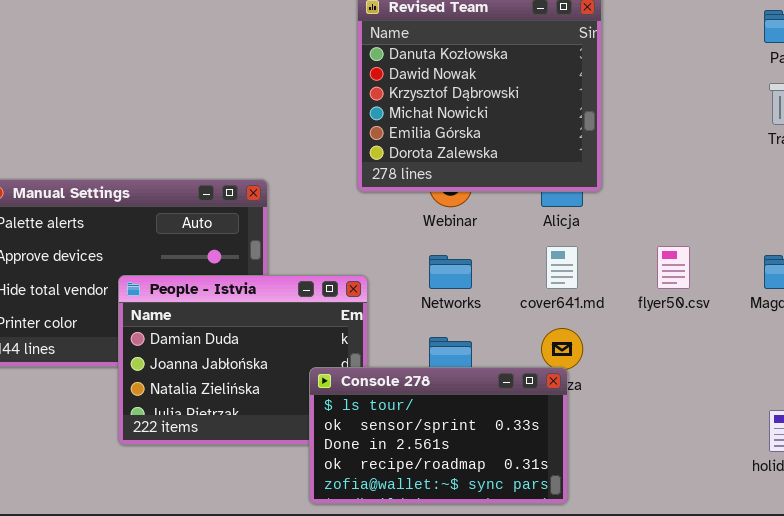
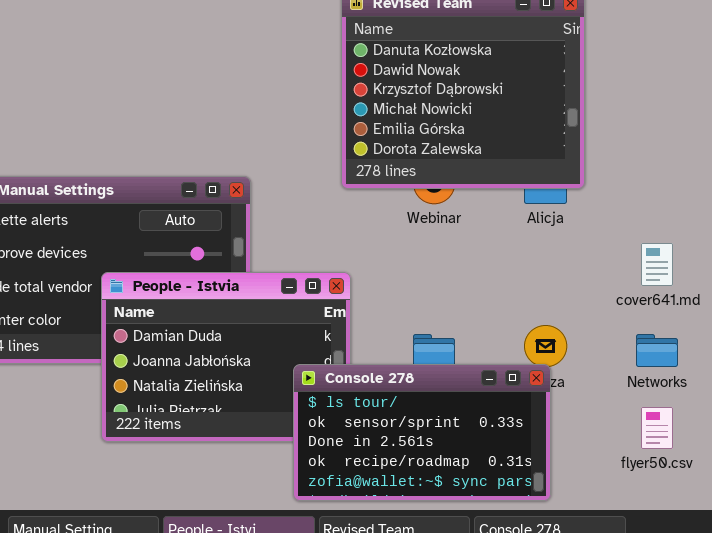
cover641.md: [546,246,578,289] -> [641,243,673,286], moved
flyer50.csv: [657,246,690,289] -> [641,407,673,449], moved
Networks: [429,255,472,289] -> [636,334,678,367], moved

